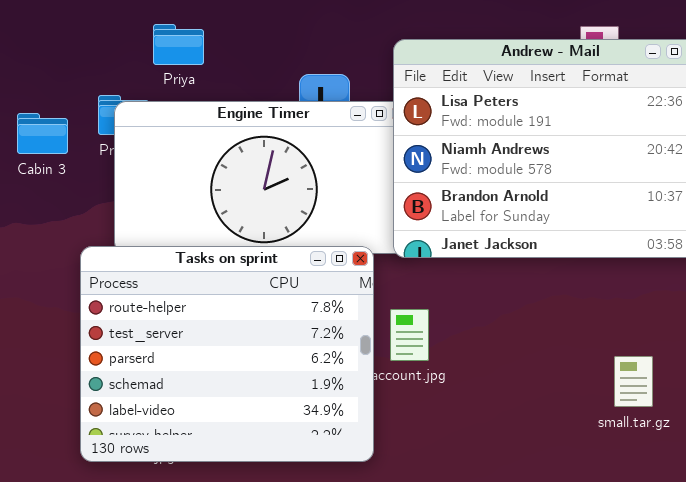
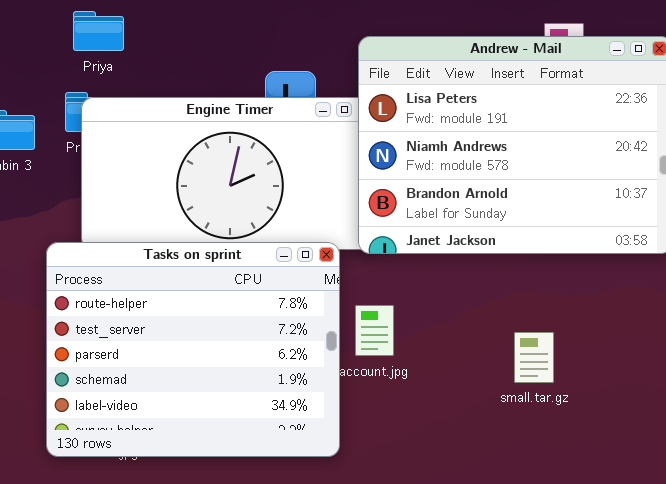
Priya: [153,24,204,65] -> [73,11,124,51], moved
small.tar.gz: [614,356,653,407] -> [514,332,554,383], moved

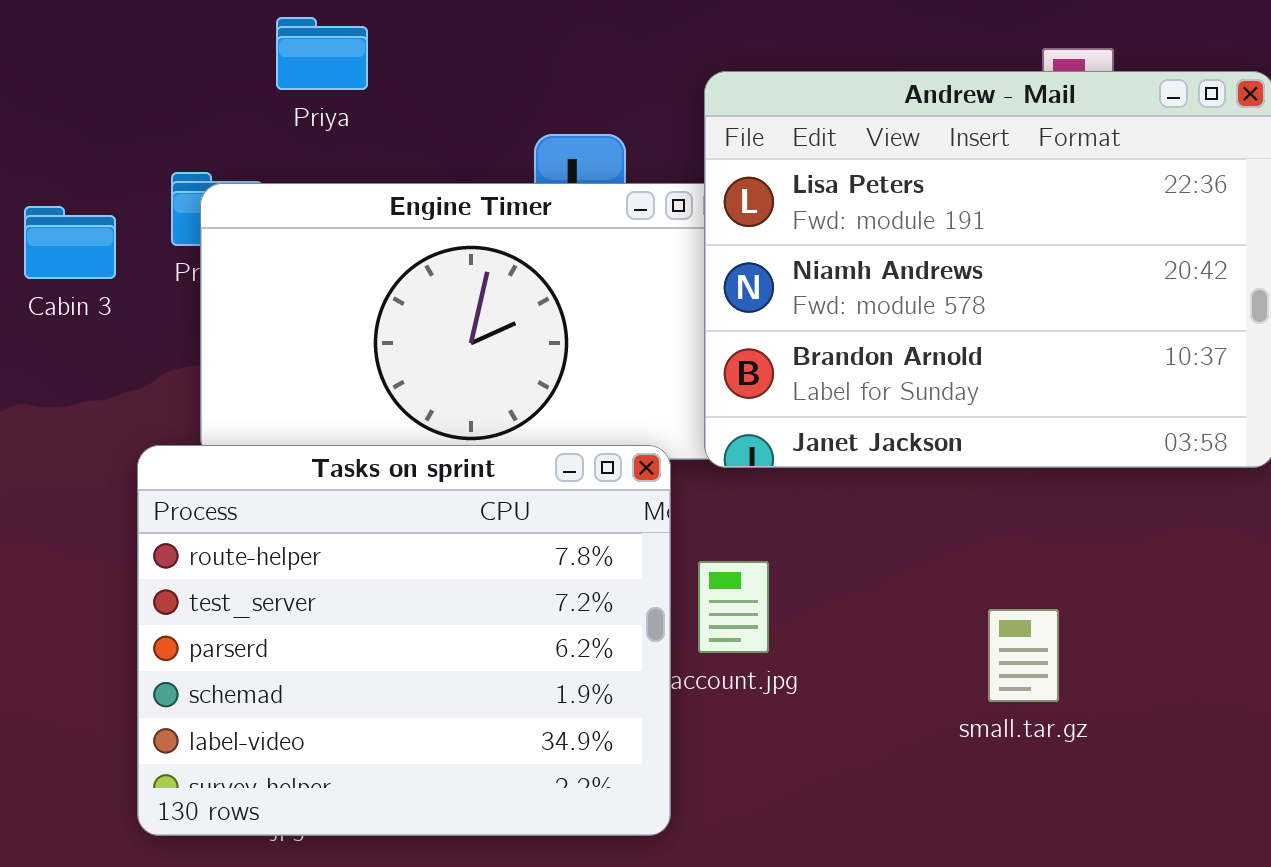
Priya: [73,11,124,51] -> [276,17,368,90], moved

